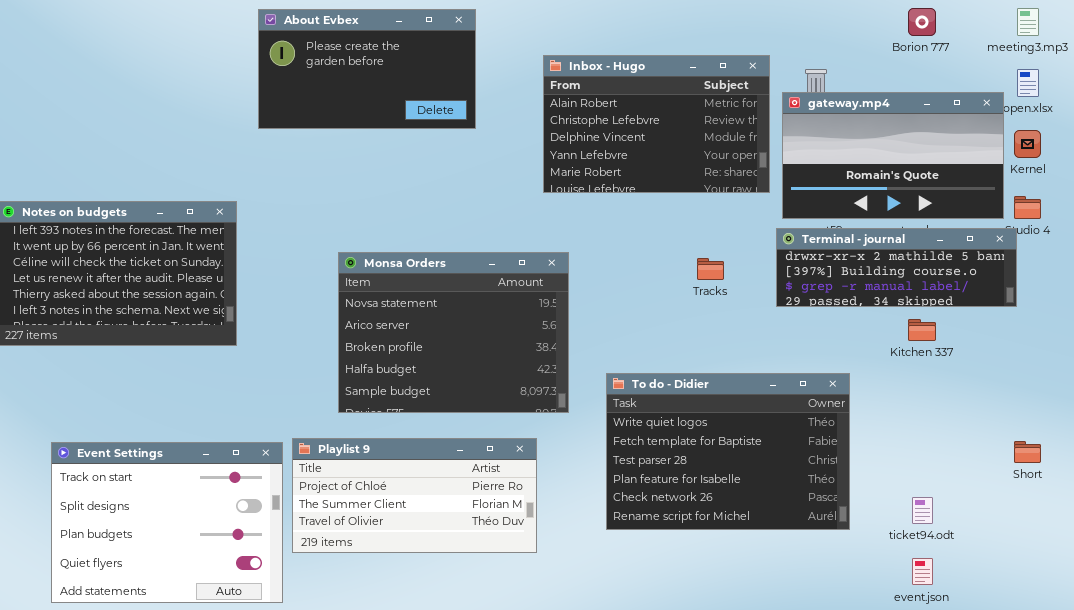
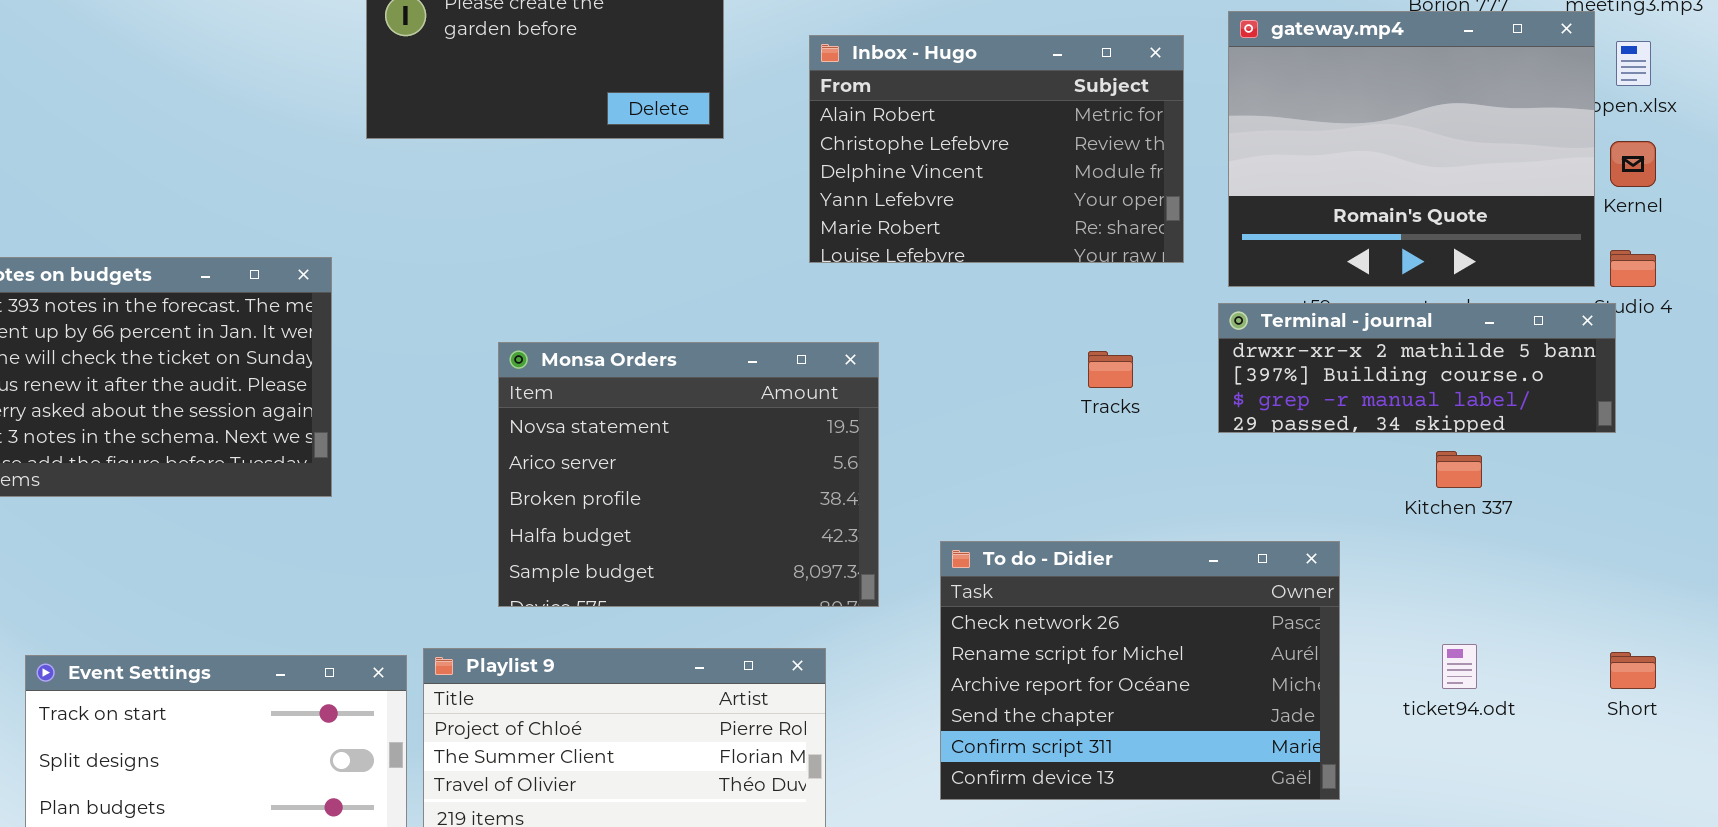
Inbox - Hugo: [543,55,770,193] -> [809,35,1184,263], moved
gateway.mp4: [782,92,1004,219] -> [1228,11,1595,287], resized
To do - Didier: [606,373,850,530] -> [940,541,1340,800], scrolled down 4 rows
ticket94.odt: [912,497,933,524] -> [1442,644,1477,689], moved

